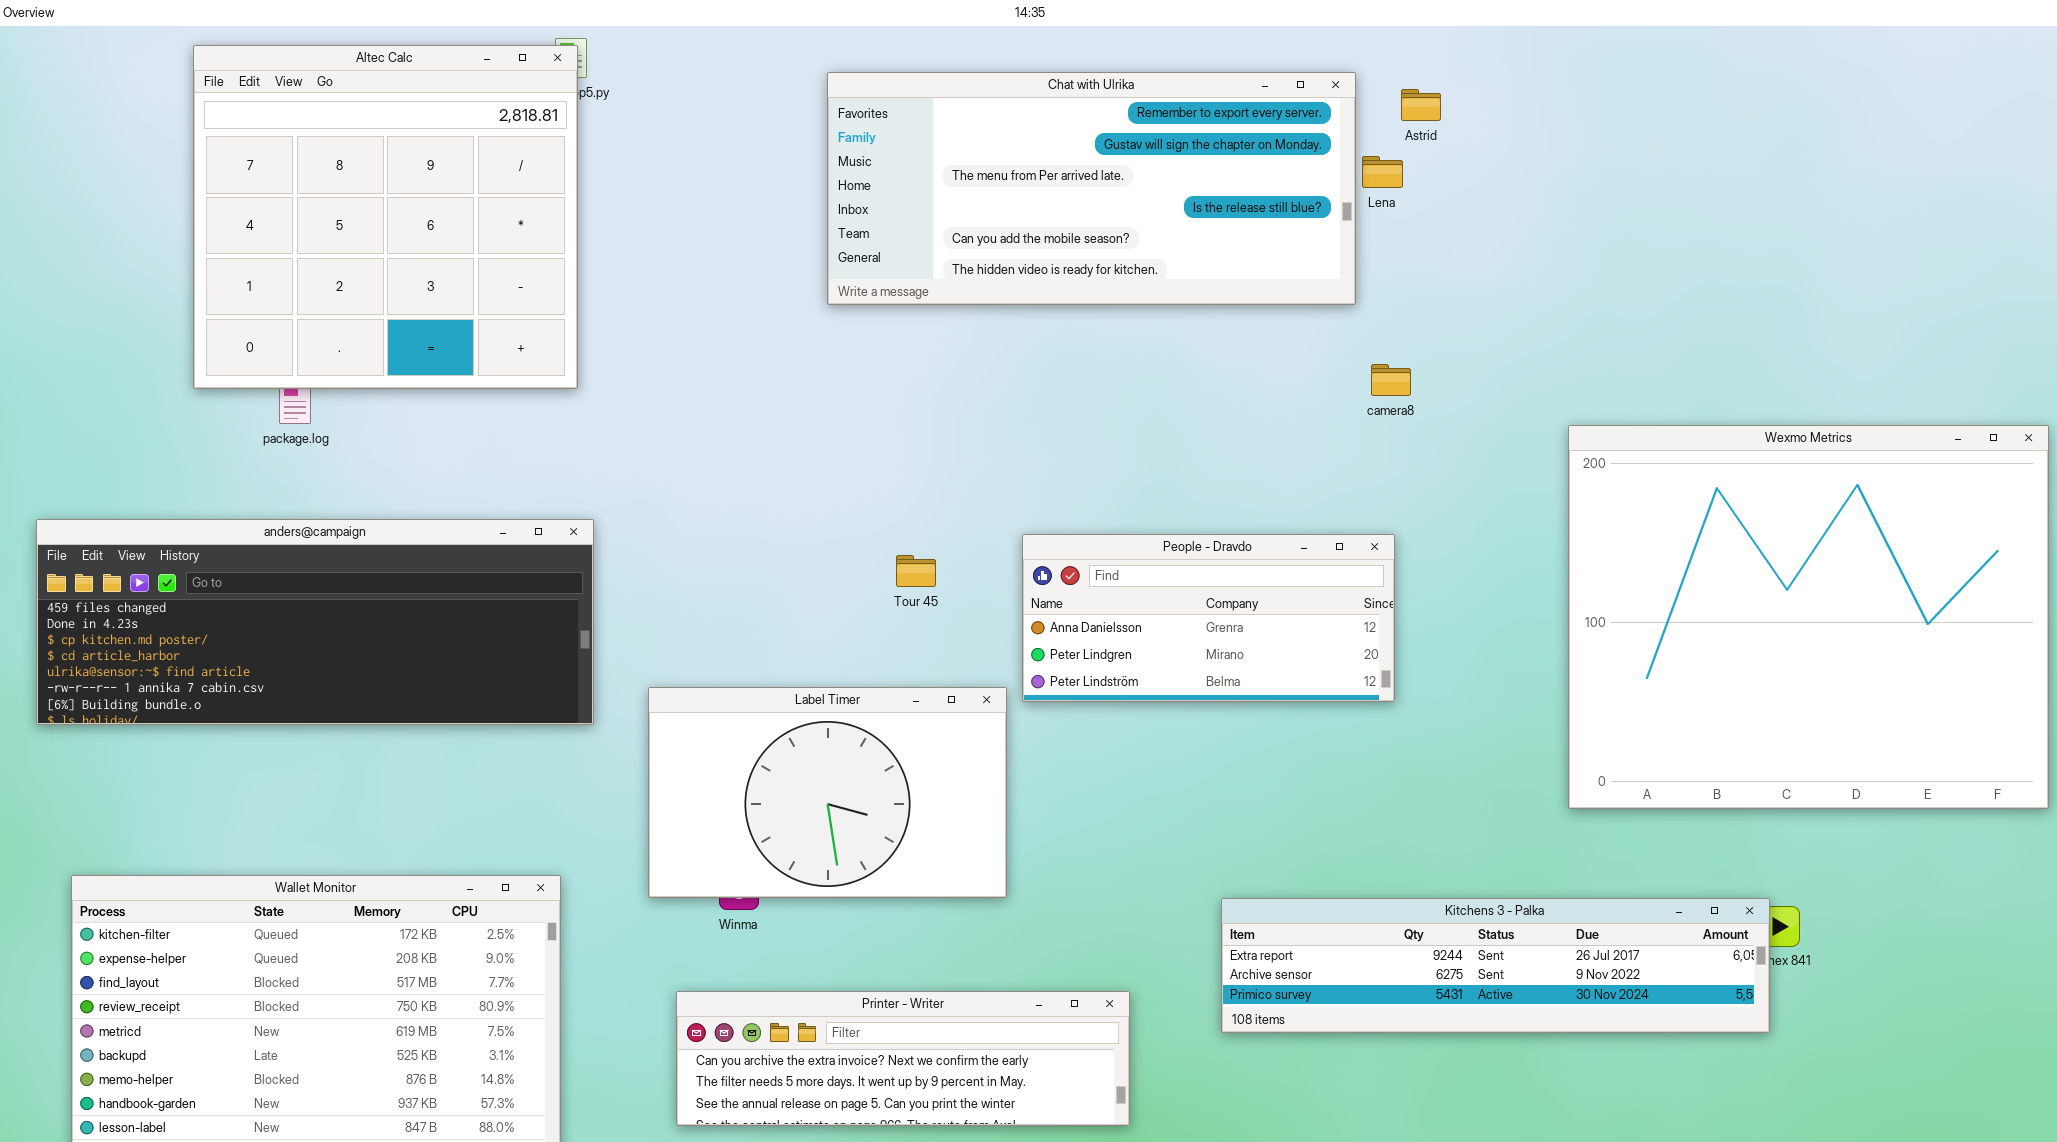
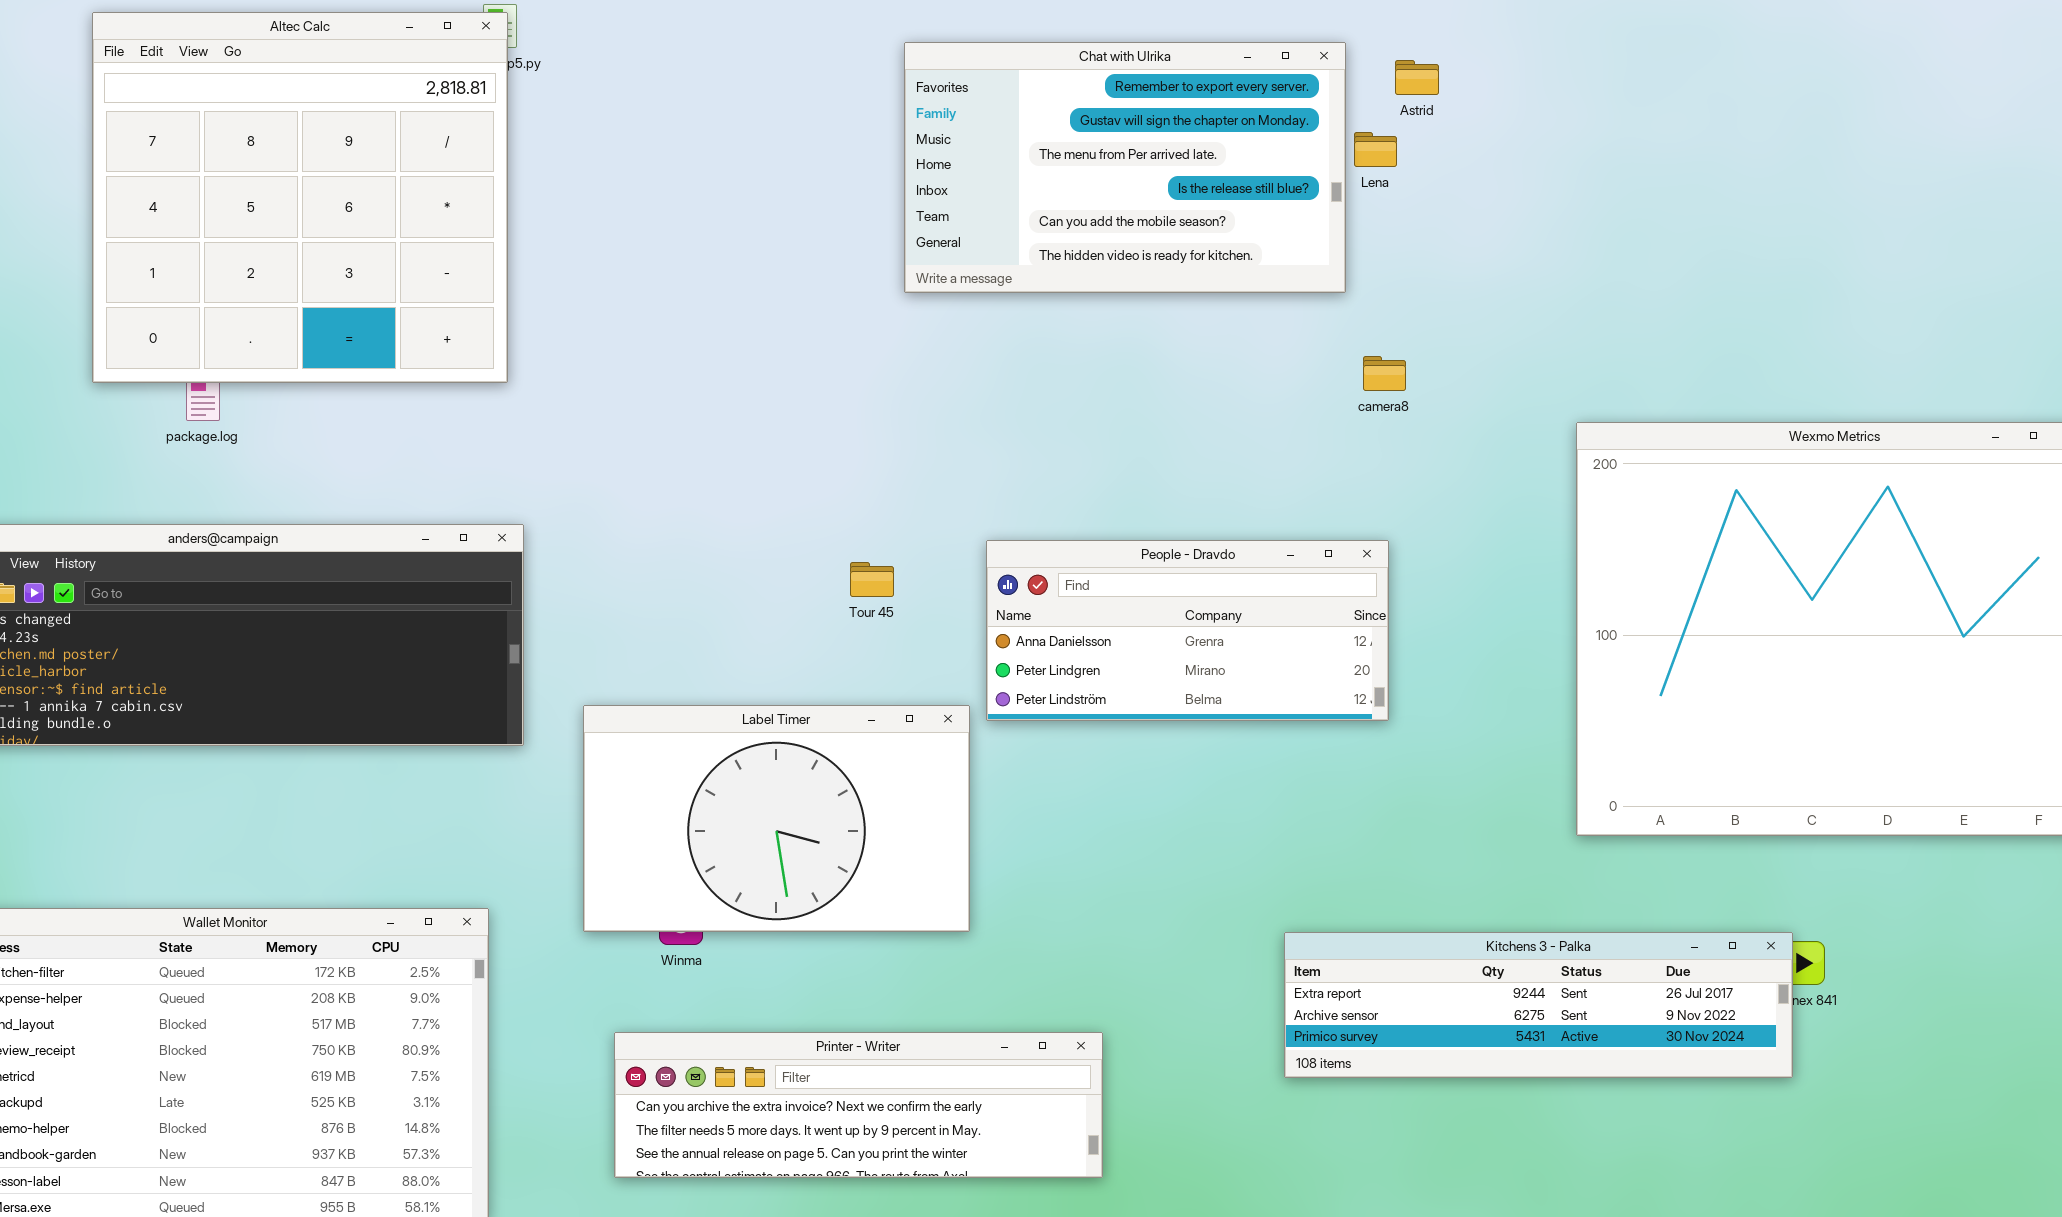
Chat with Ulrika: [827,72,1356,305] -> [904,42,1346,293], resized
Kitchens 3 - Palka: [1221,898,1770,1033] -> [1284,932,1793,1078], resized

